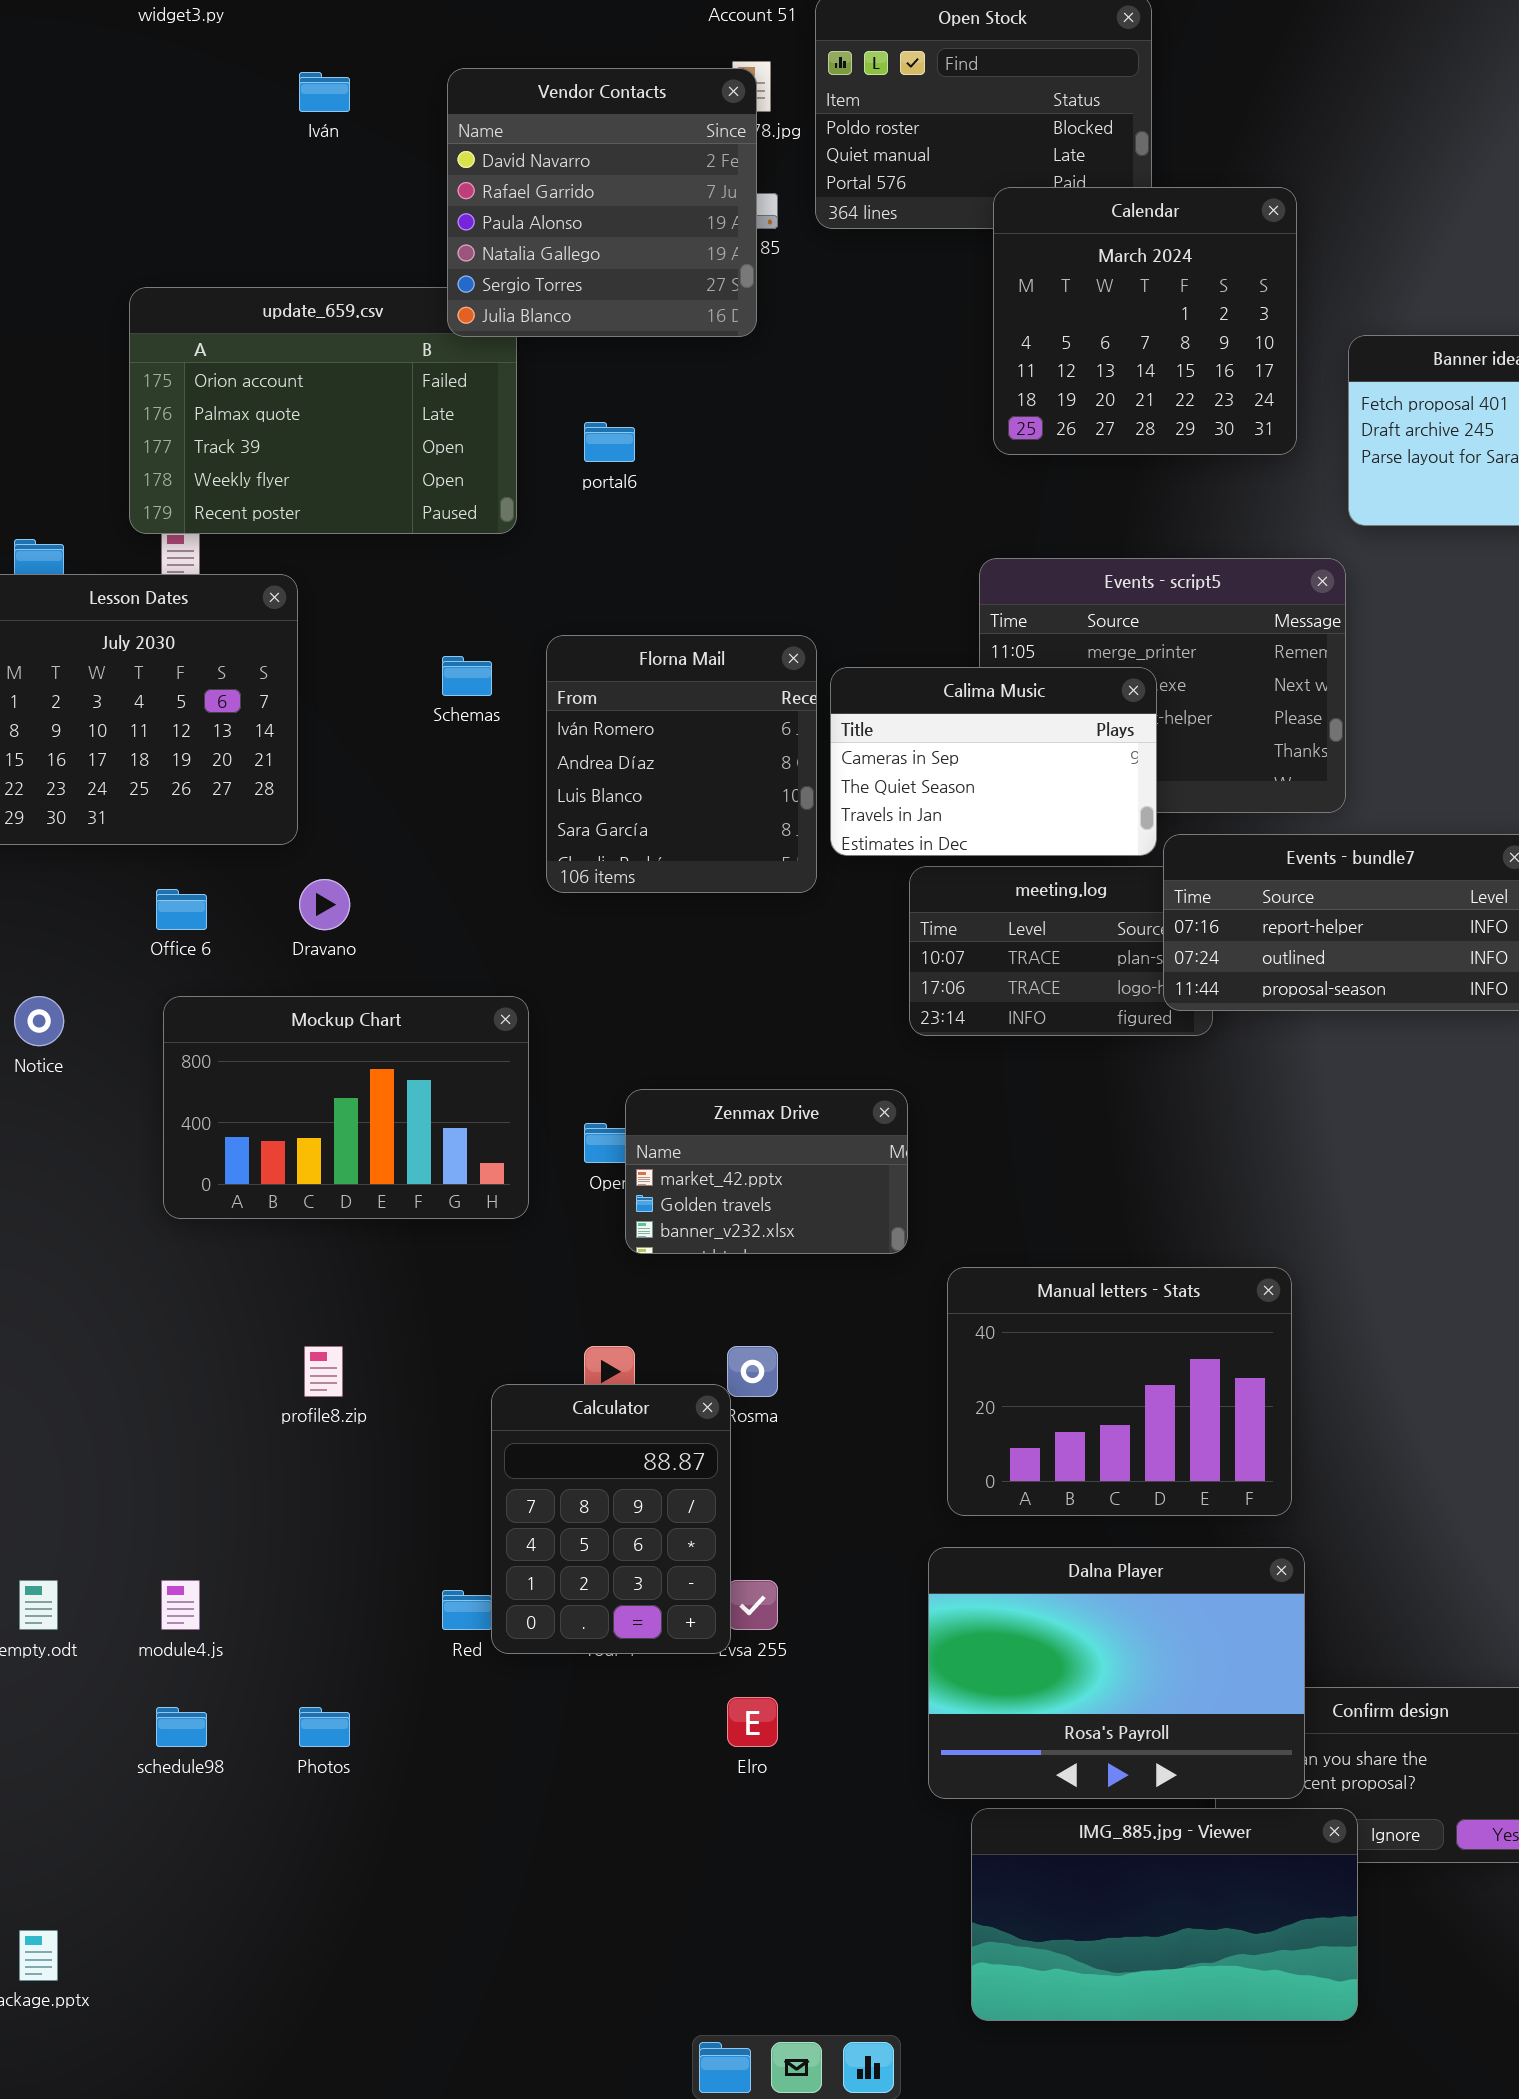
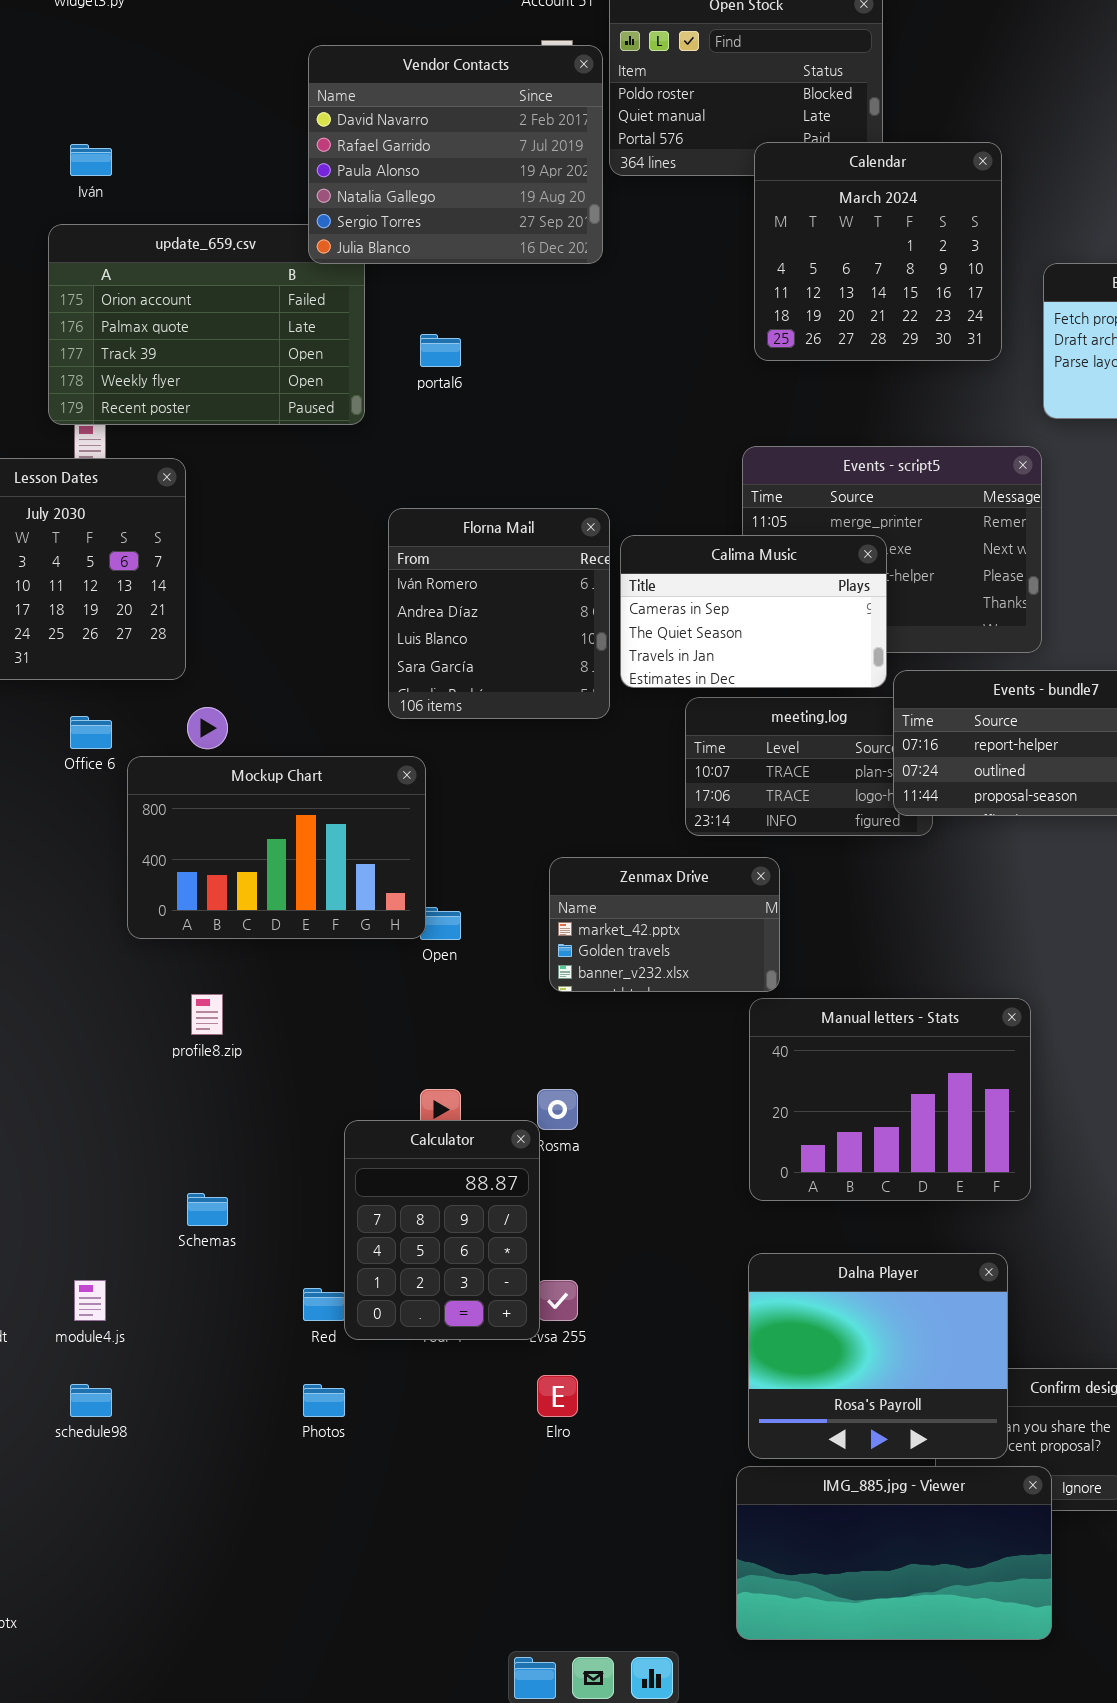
Vendor Contacts: [447,68,757,337] -> [308,45,603,264], resized
Iván: [299,72,350,112] -> [70,144,112,176], moved
Schemas: [442,656,492,696] -> [187,1193,228,1226], moved
Mockup Chart: [163,996,529,1219] -> [127,756,426,939], moved
Zenmax Drive: [625,1089,908,1254] -> [549,857,780,992], moved
Manual letters - Stats: [947,1267,1292,1516] -> [749,998,1031,1201], moved
profile8.zip: [304,1346,343,1397] -> [191,994,223,1035], moved
Dalna Player: [928,1547,1305,1799] -> [748,1253,1008,1459], resized
Photos: [299,1707,350,1747] -> [303,1384,345,1417], moved

